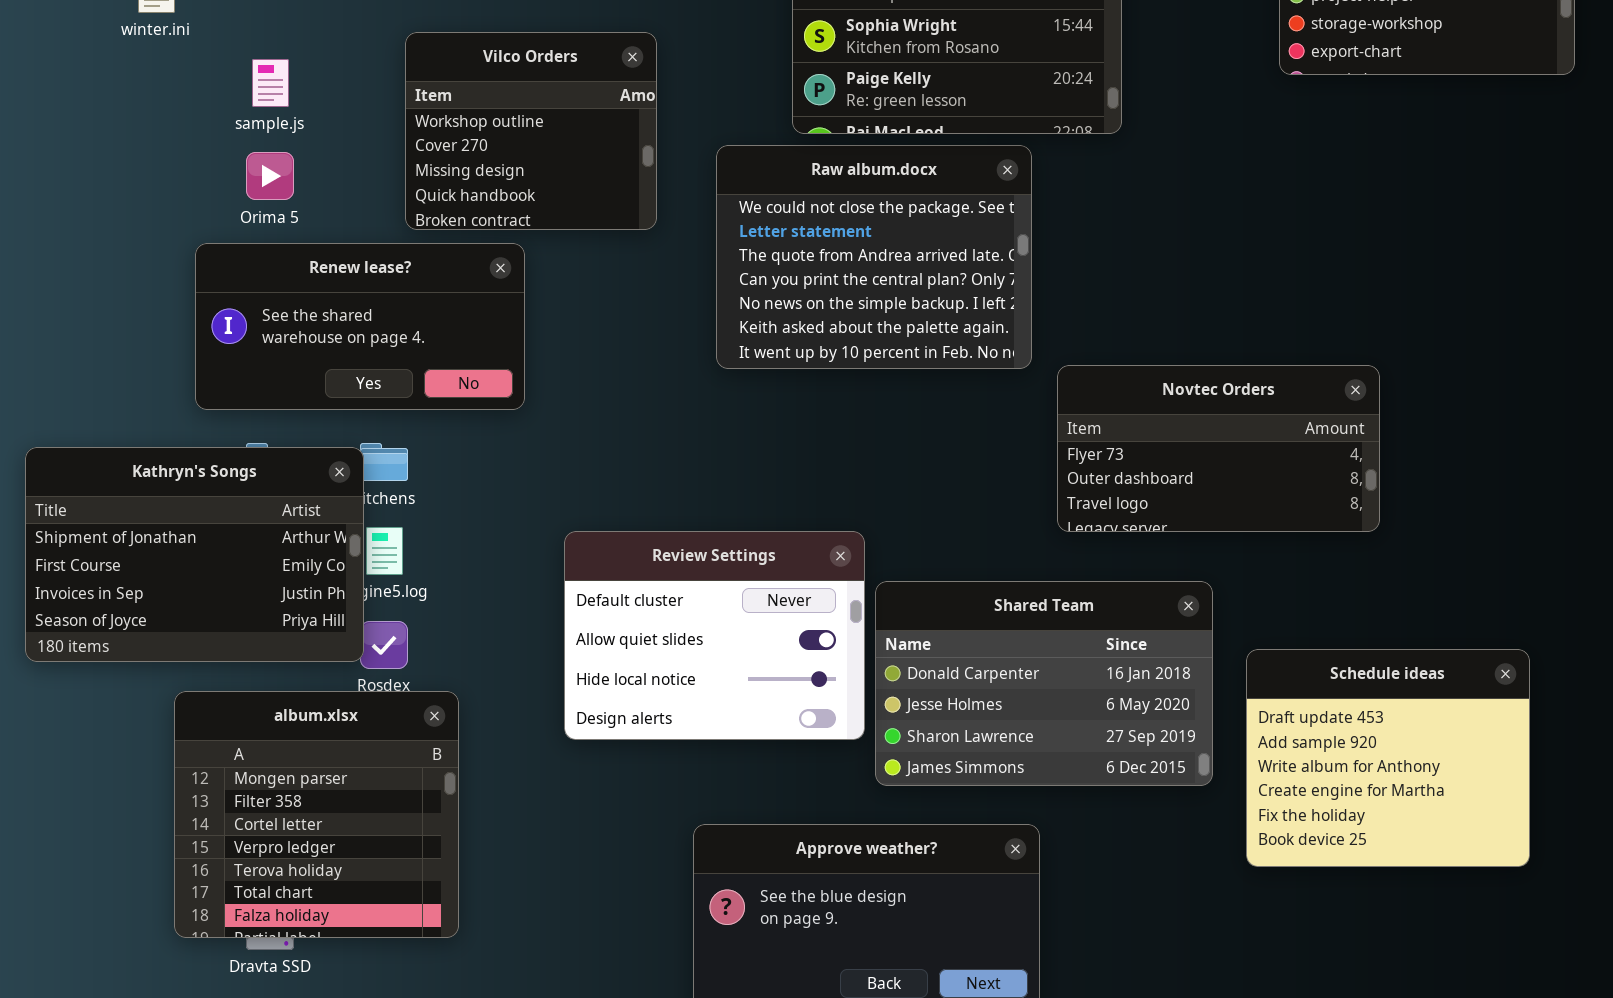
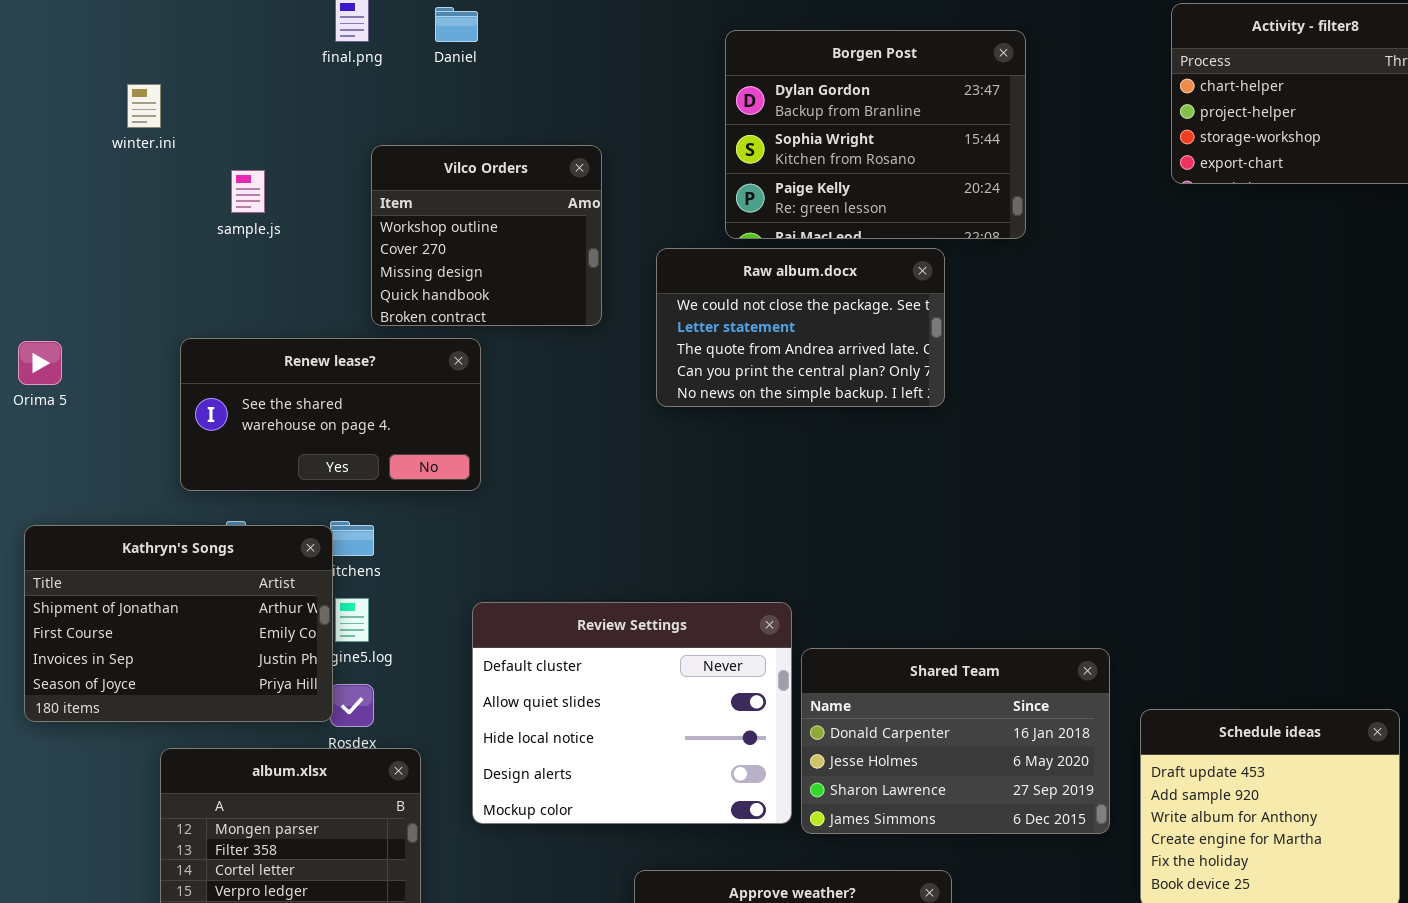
Raw album.docx: [716,145,1032,369] -> [656,248,945,407], resized
Orima 5: [246,152,294,200] -> [18,341,62,385], moved
Novtec Orders: [1057,365,1380,532] -> none, closed
Review Settings: [564,531,865,740] -> [472,602,792,824], resized

